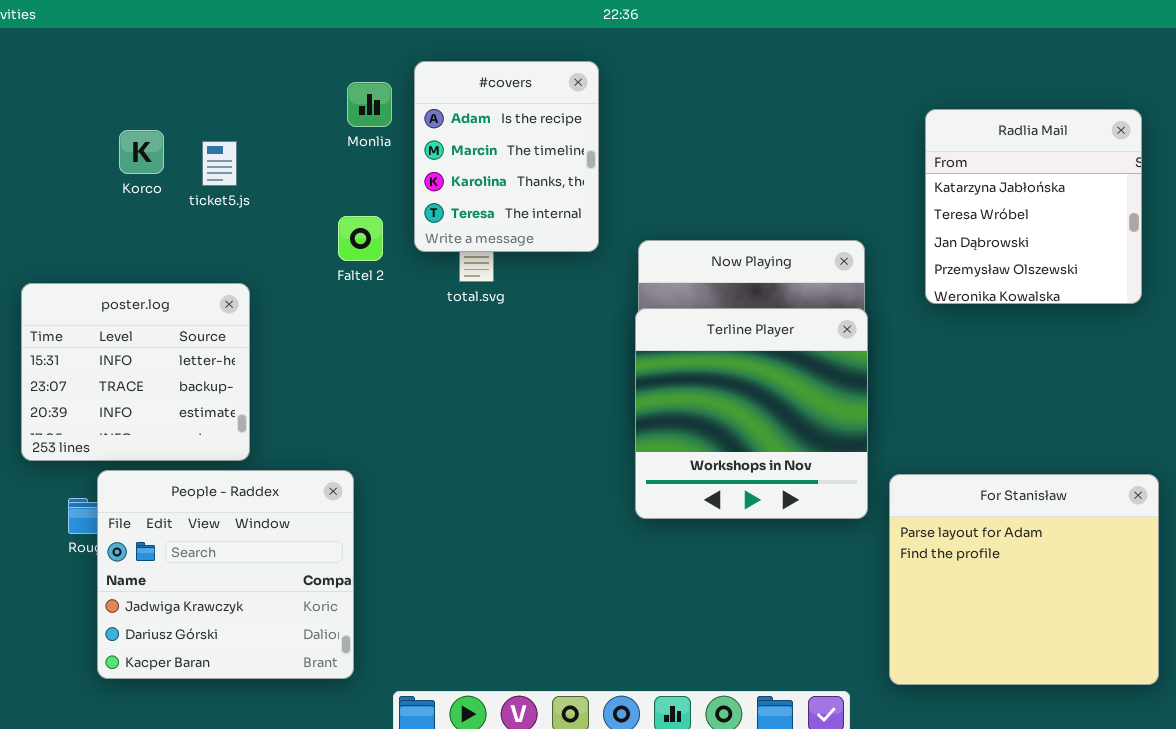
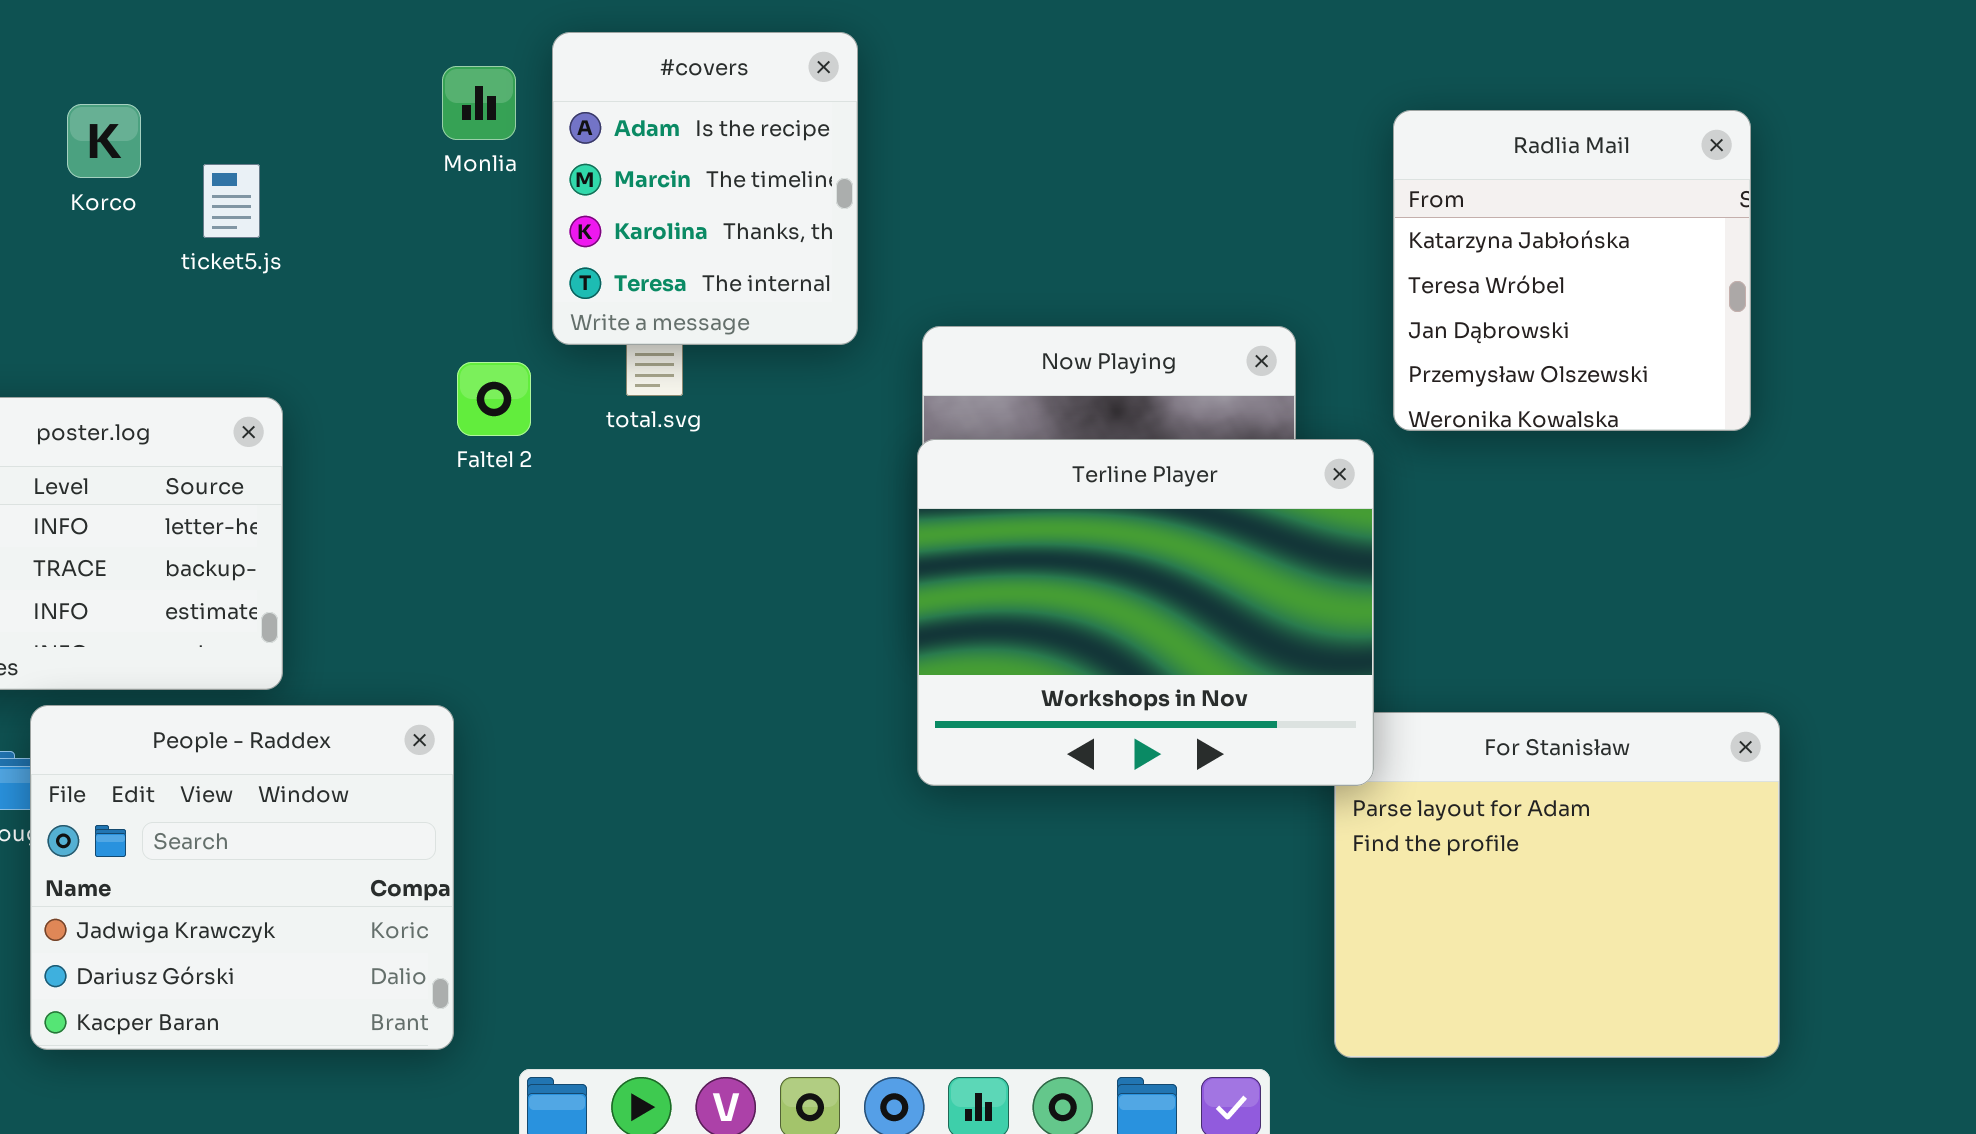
Korco: [119,130,164,174] -> [67,104,141,178], moved
Faltel 2: [338,216,383,261] -> [457,362,531,436], moved
Terline Player: [635,308,868,519] -> [917,439,1374,786], resized

